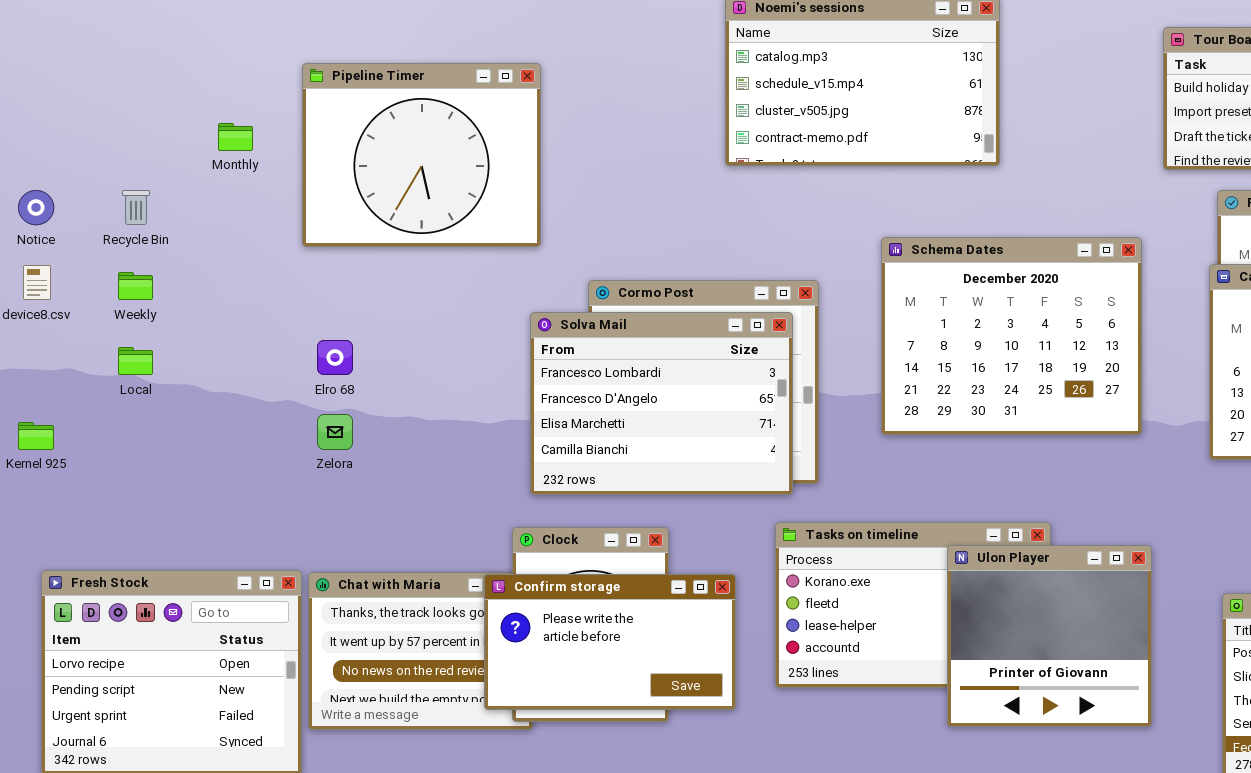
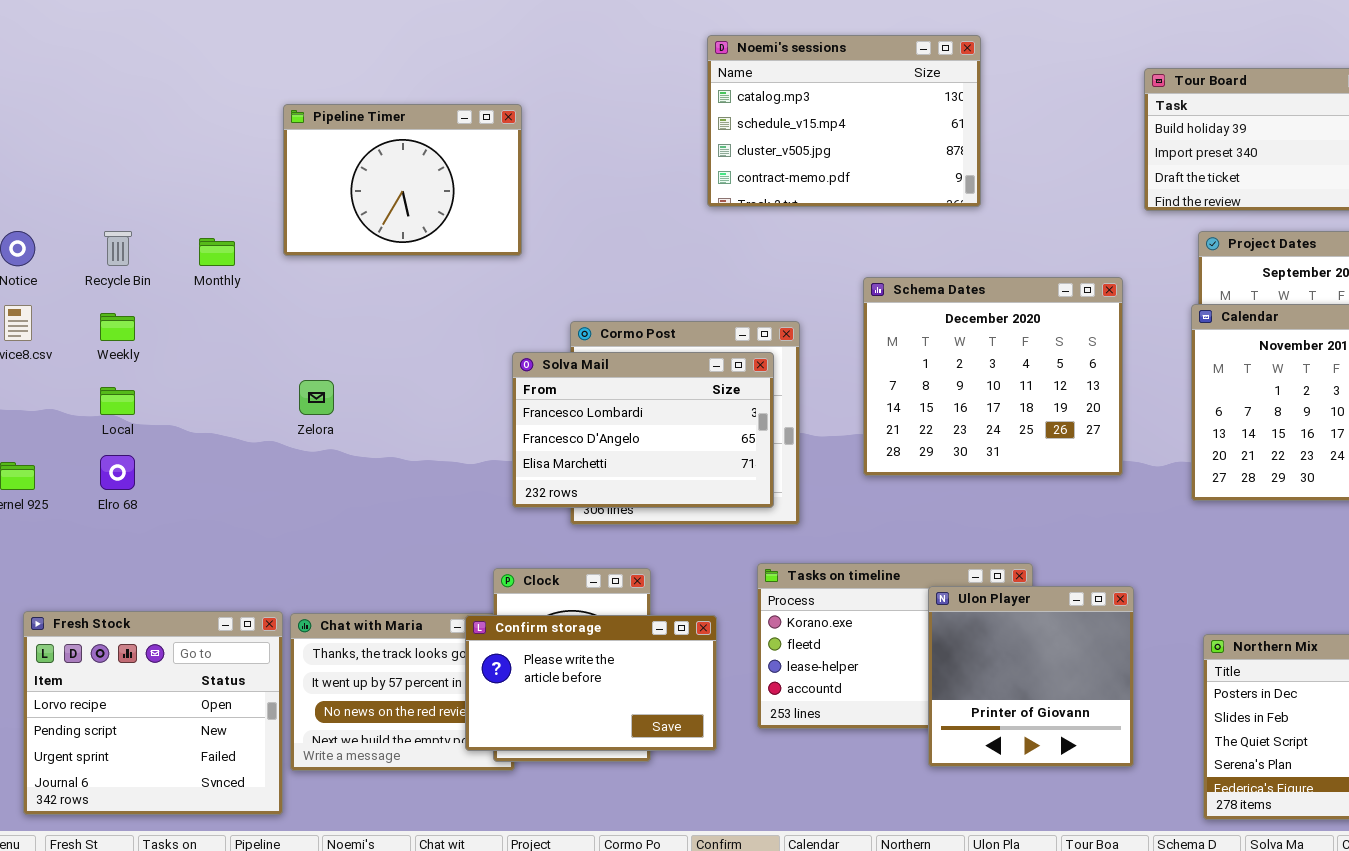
Pipeline Timer: [302,63,541,247] -> [283,104,522,256], resized
Monthly: [218,123,253,151] -> [199,238,235,266], moved
Solva Mail: [530,312,793,495] -> [512,352,774,508], resized
Elro 68: [317,340,353,375] -> [100,455,135,490], moved
Zelora: [317,414,353,450] -> [299,380,334,415], moved

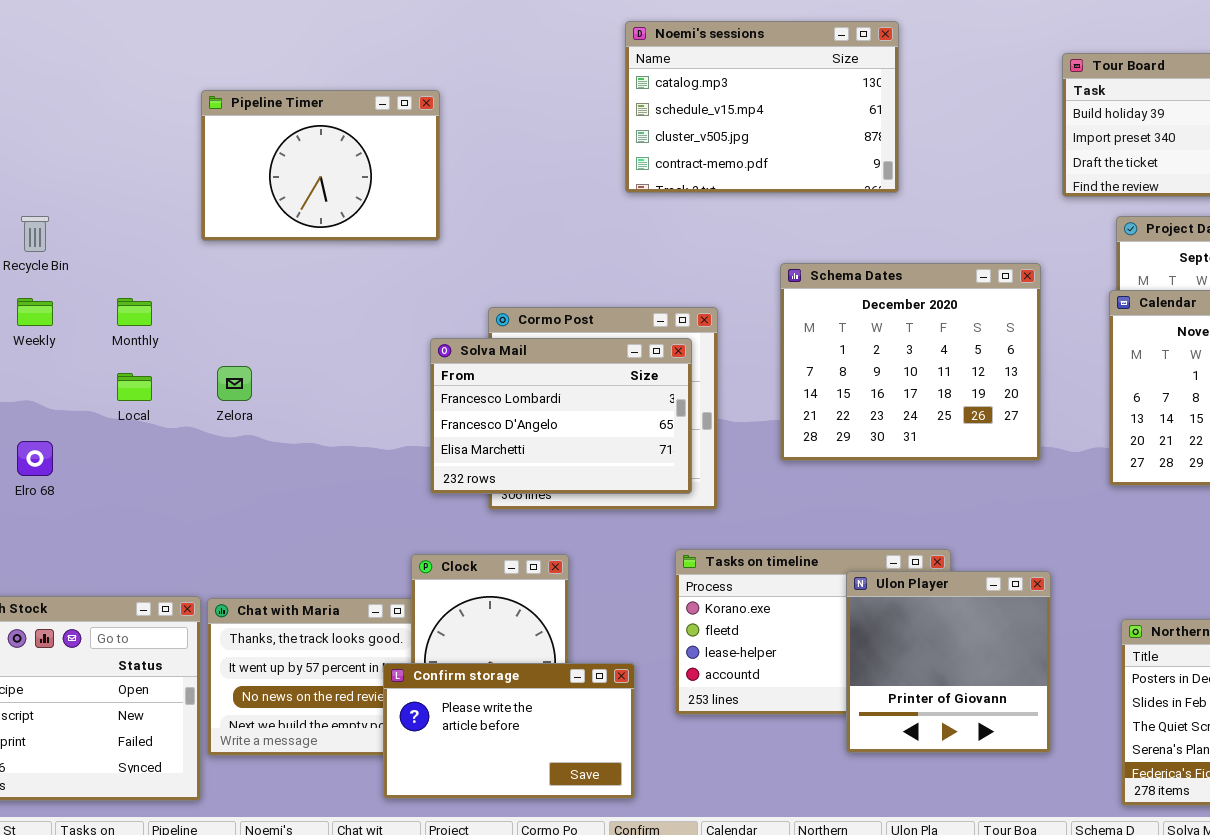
Monthly: [199,238,235,266] -> [117,298,152,326], moved
Local: [100,387,135,415] -> [117,373,152,401], moved
Confirm storage: [465,615,717,751] -> [383,663,635,799], moved

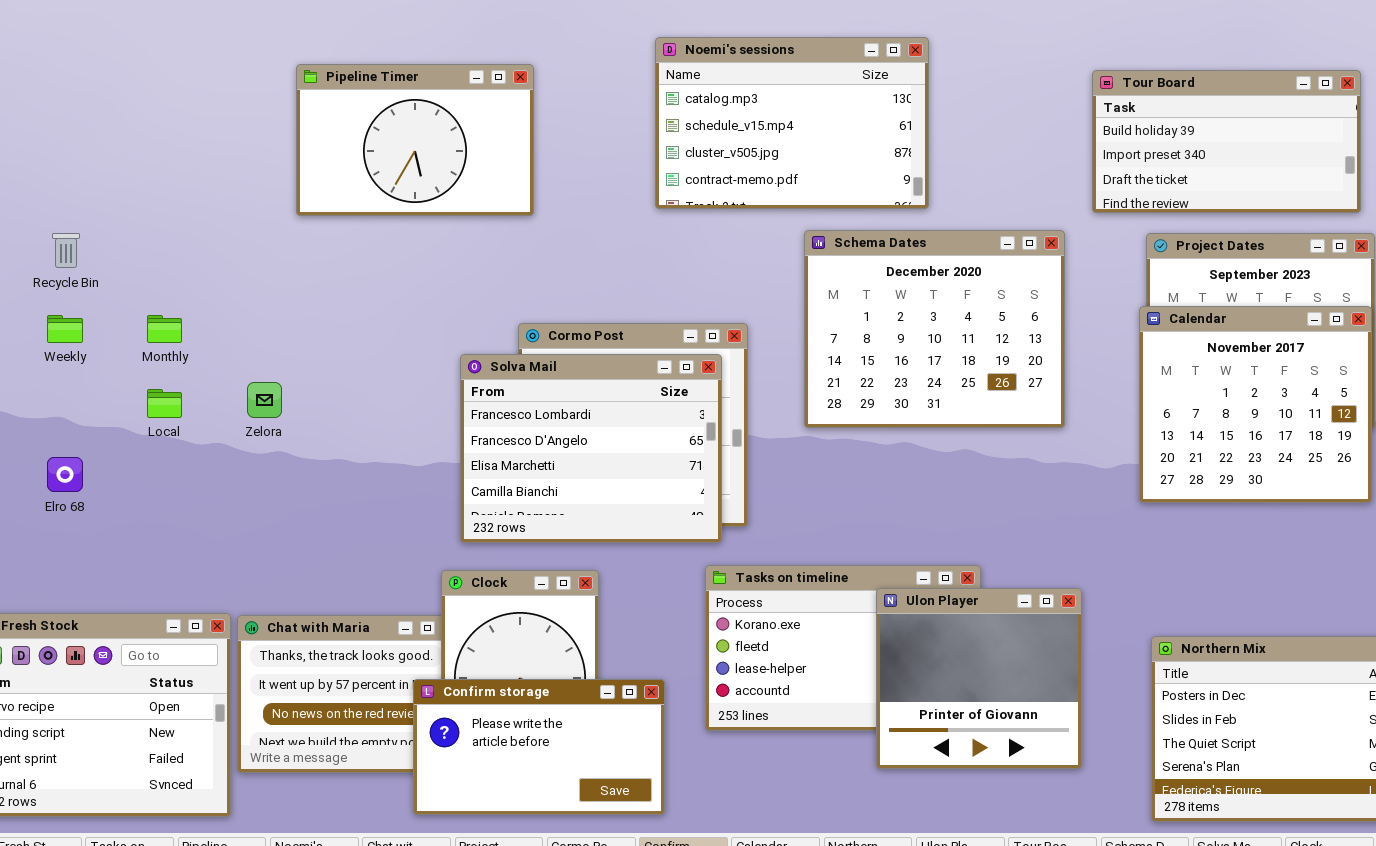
Pipeline Timer: [201,90,440,241] -> [296,64,534,216], moved
Schema Dates: [780,263,1041,461] -> [804,230,1065,428], moved
Solva Mail: [430,338,692,494] -> [460,354,722,543], resized

